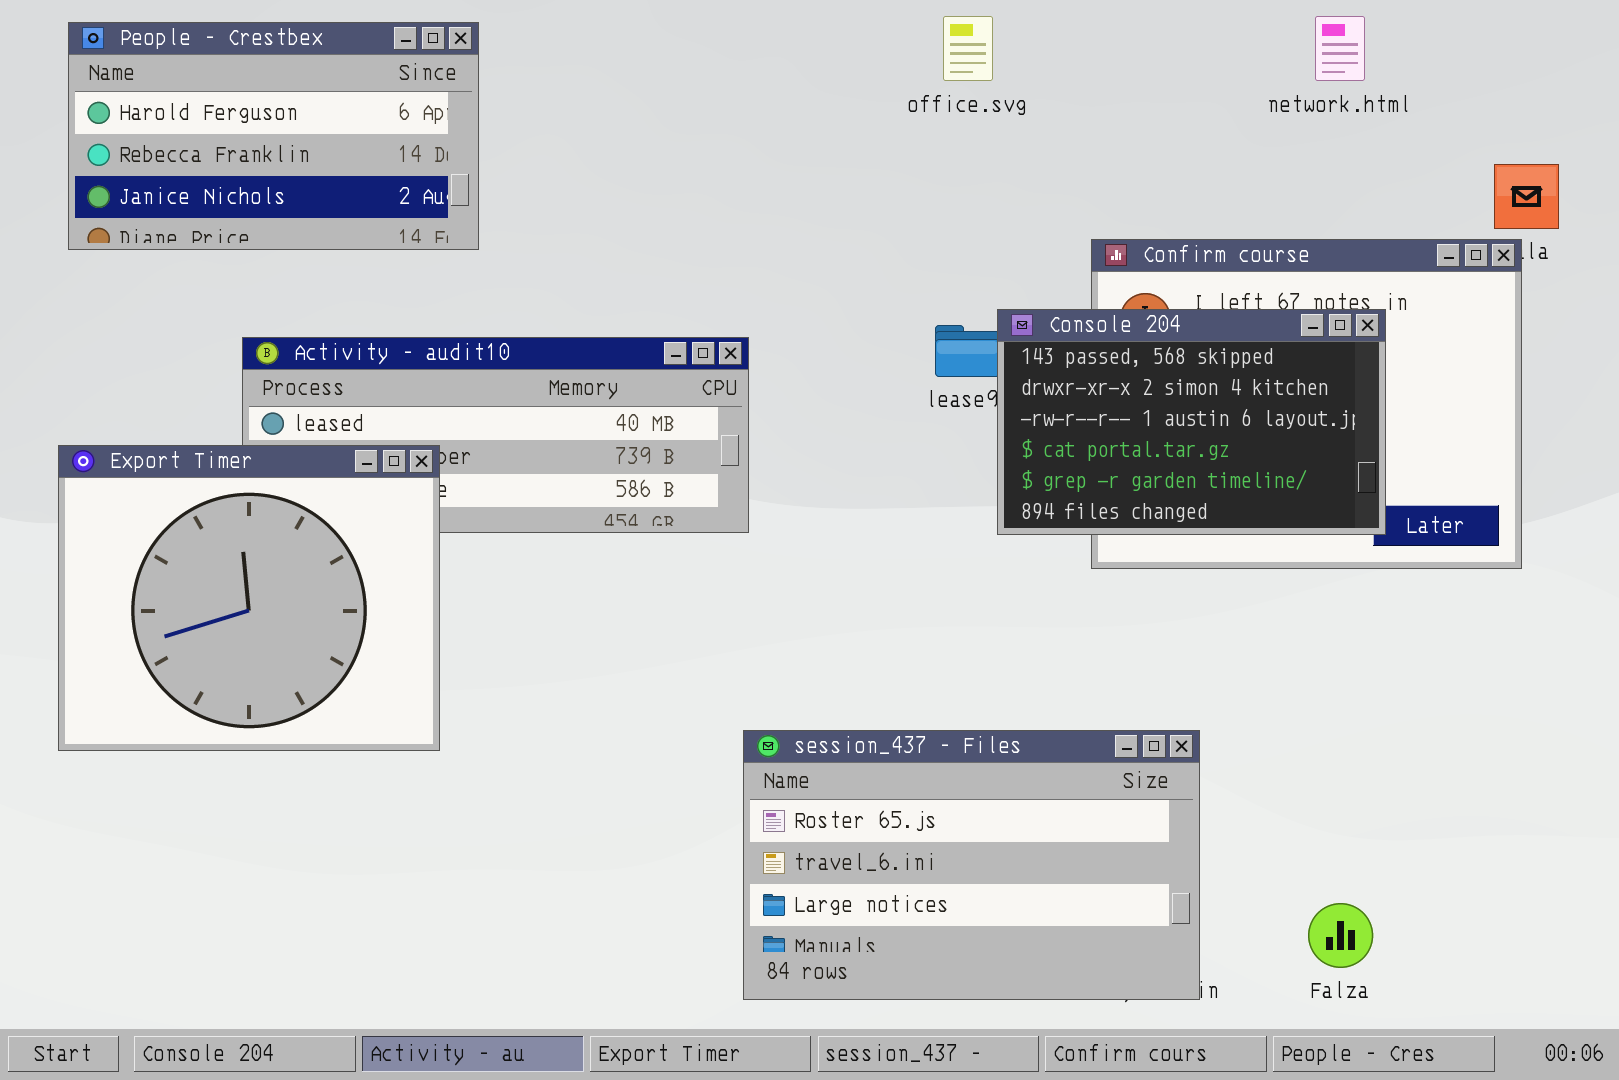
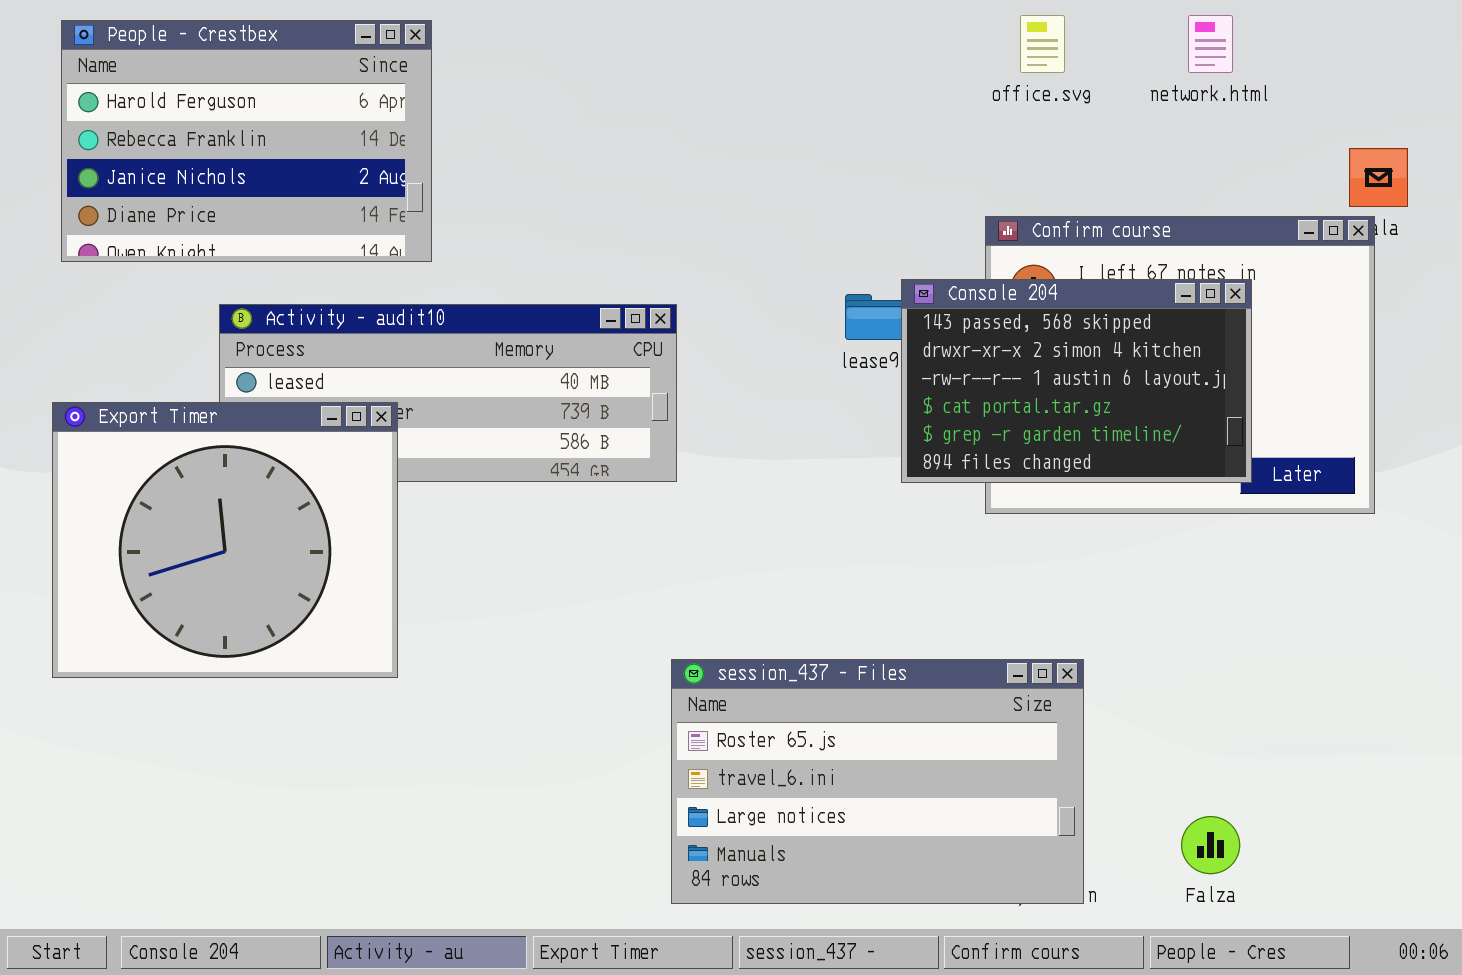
office.svg: [943,16,993,81] -> [1020,15,1065,73], moved
People - Crestbex: [68,22,479,250] -> [61,20,432,262], resized

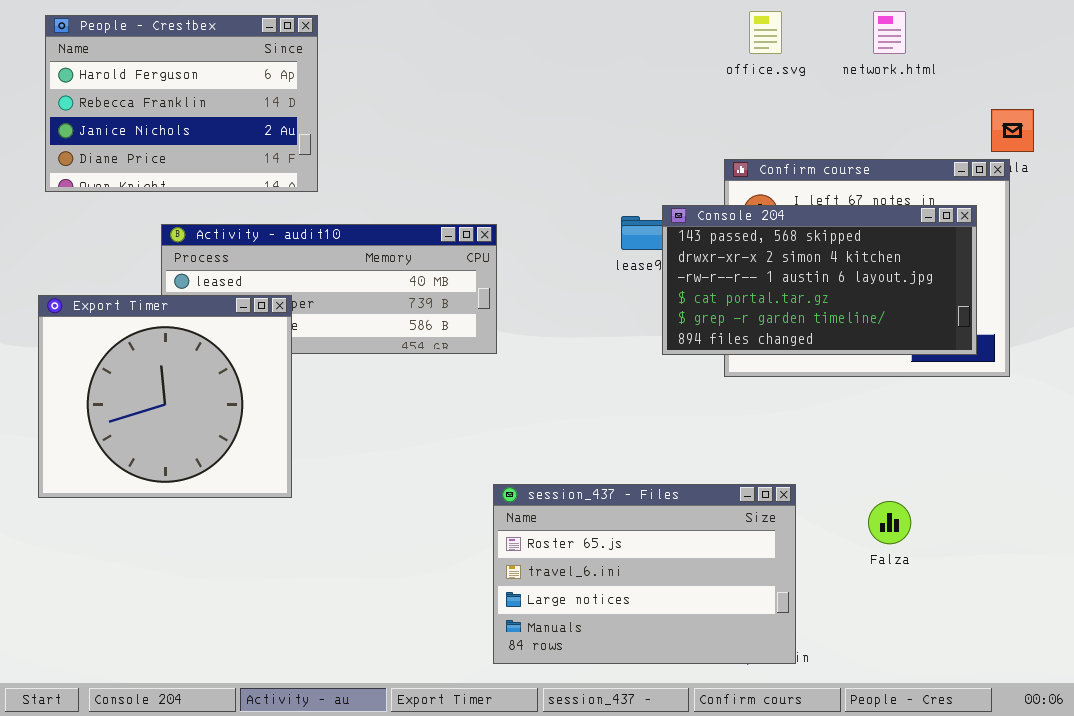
Console 204: [901,279,1252,483] -> [662,205,977,355], resized
Falza: [1181,816,1240,874] -> [868,501,911,544], moved

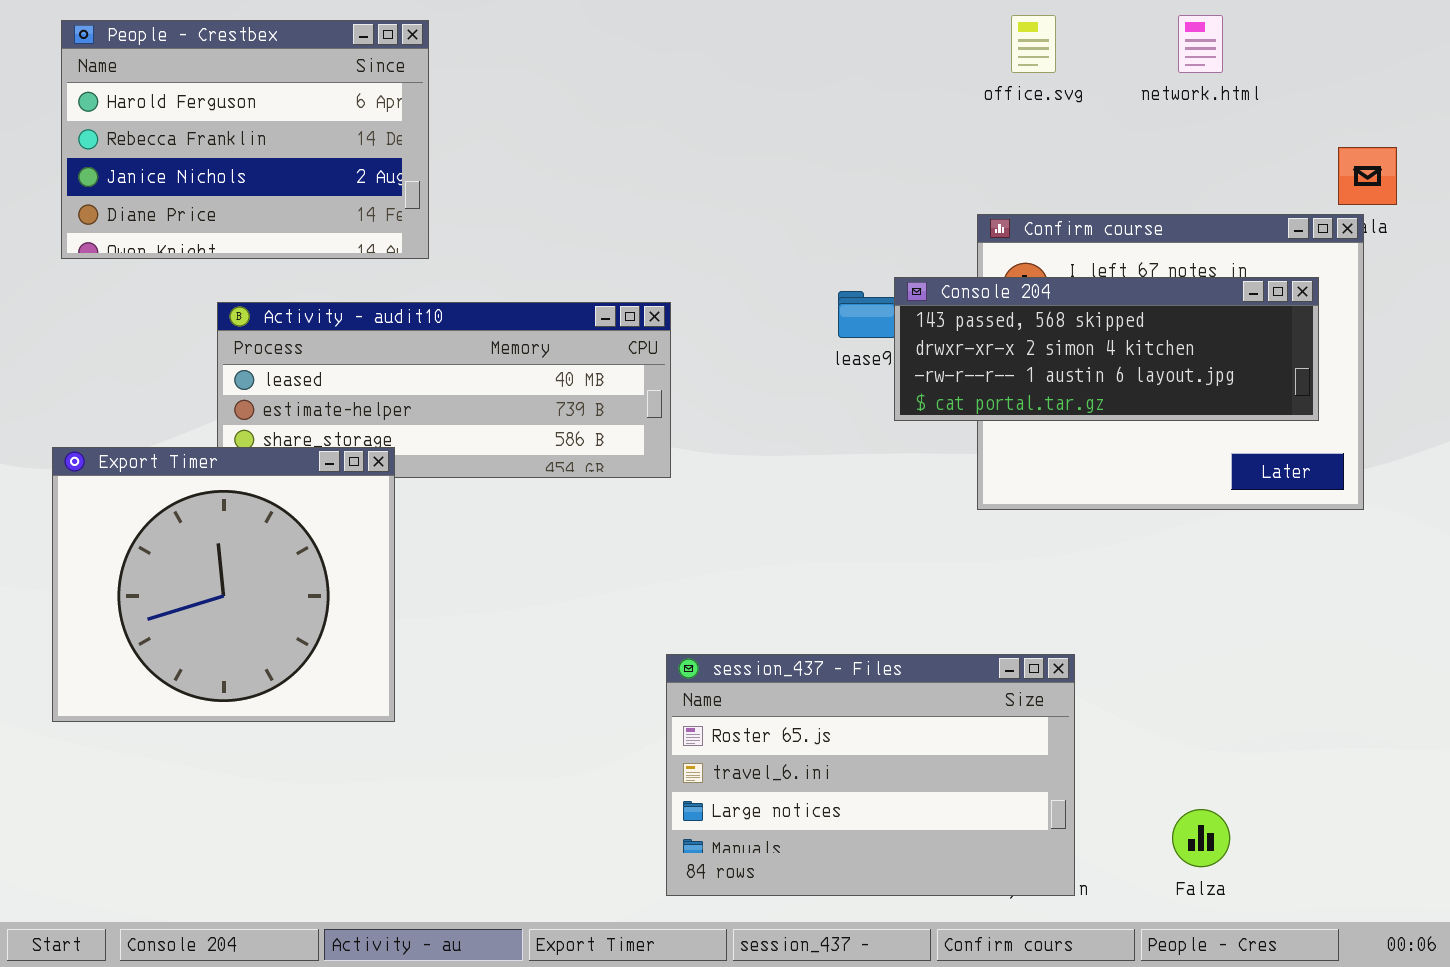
Console 204: [662,205,977,355] -> [894,277,1319,421], resized
Export Timer: [38,295,292,498] -> [52,447,395,722], moved
Falza: [868,501,911,544] -> [1172,809,1230,867], moved

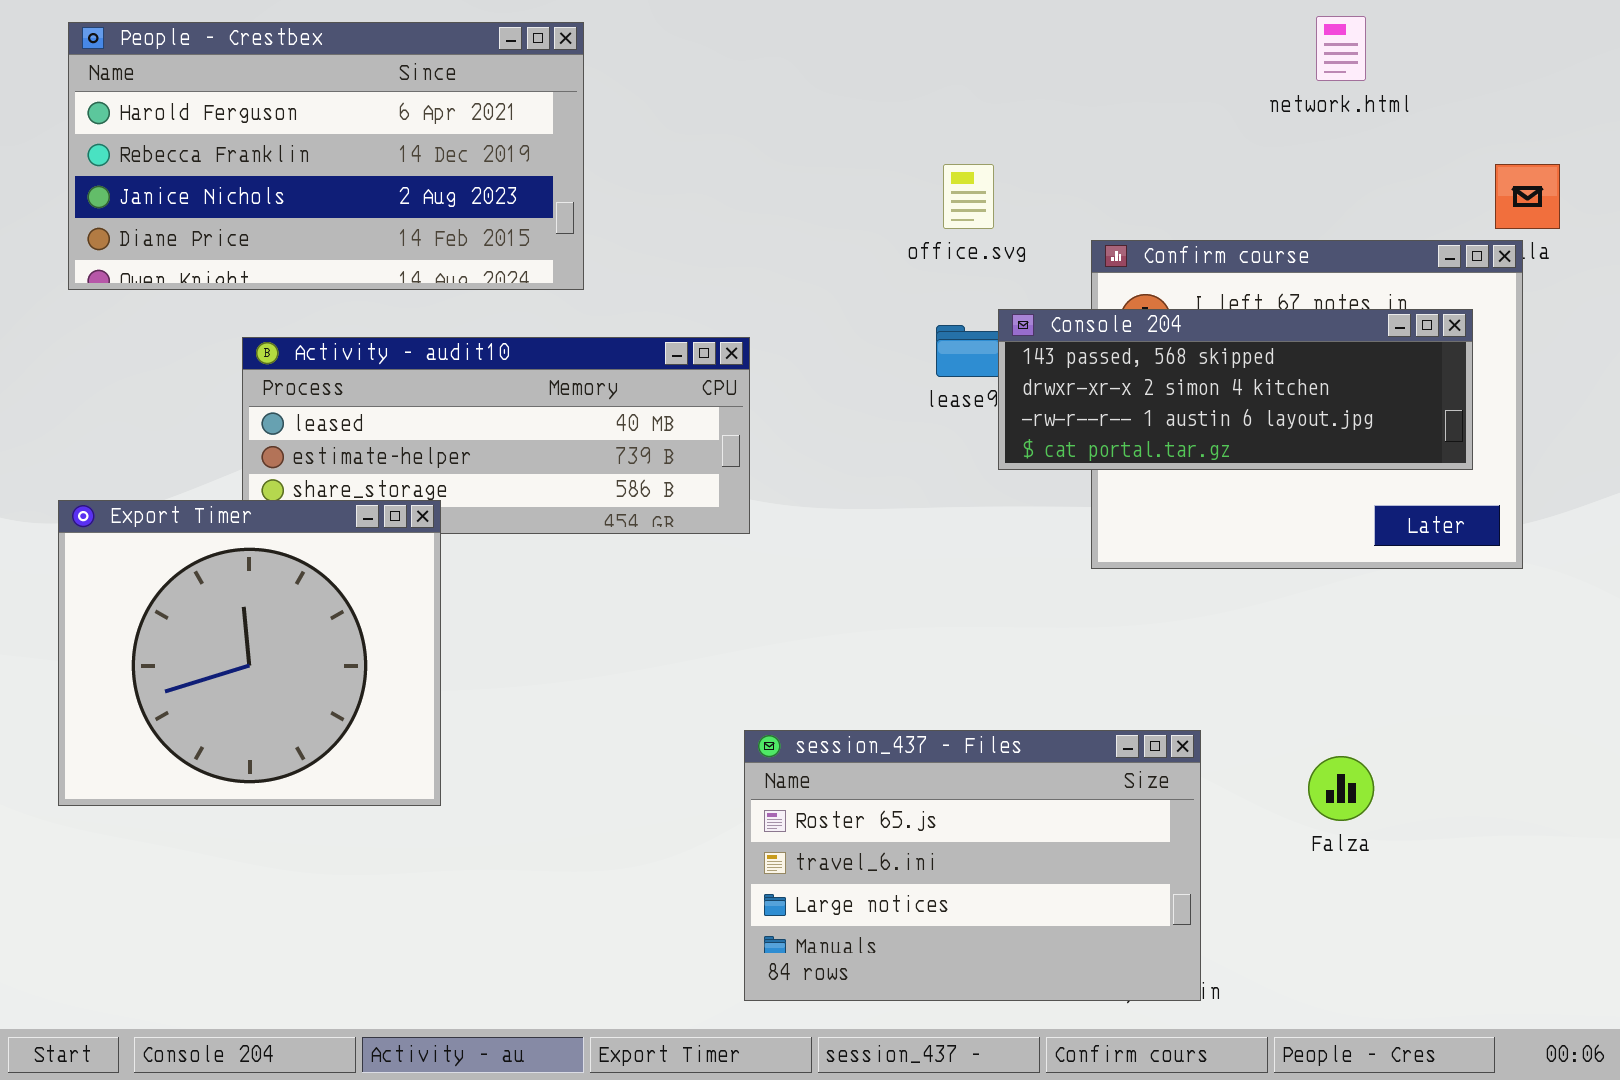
office.svg: [1011,15,1056,73] -> [943,164,994,229], moved
People - Crestbex: [61,20,429,259] -> [68,22,584,290], resized
Falza: [1172,809,1230,867] -> [1308,756,1374,821], moved

